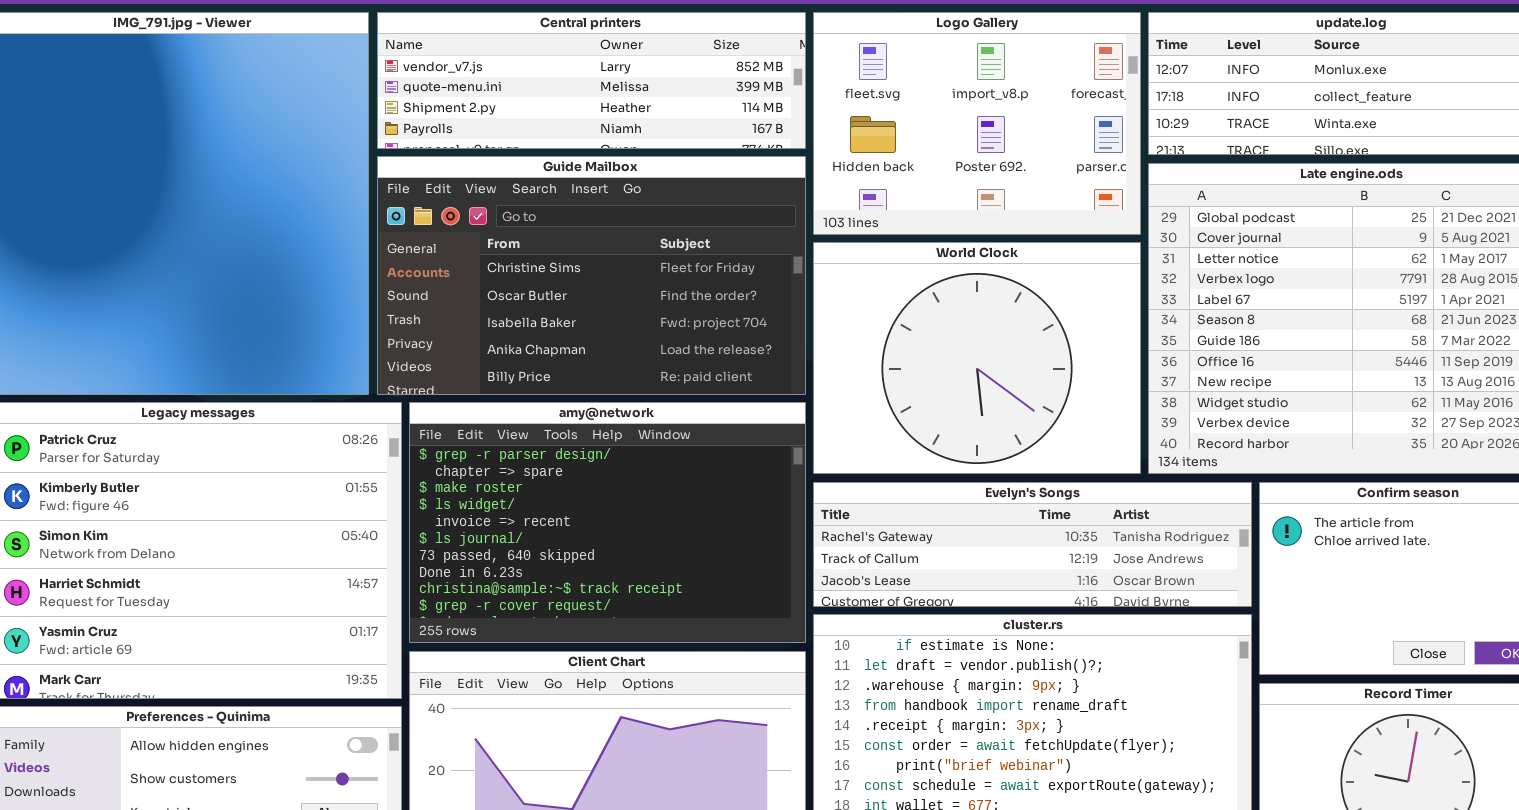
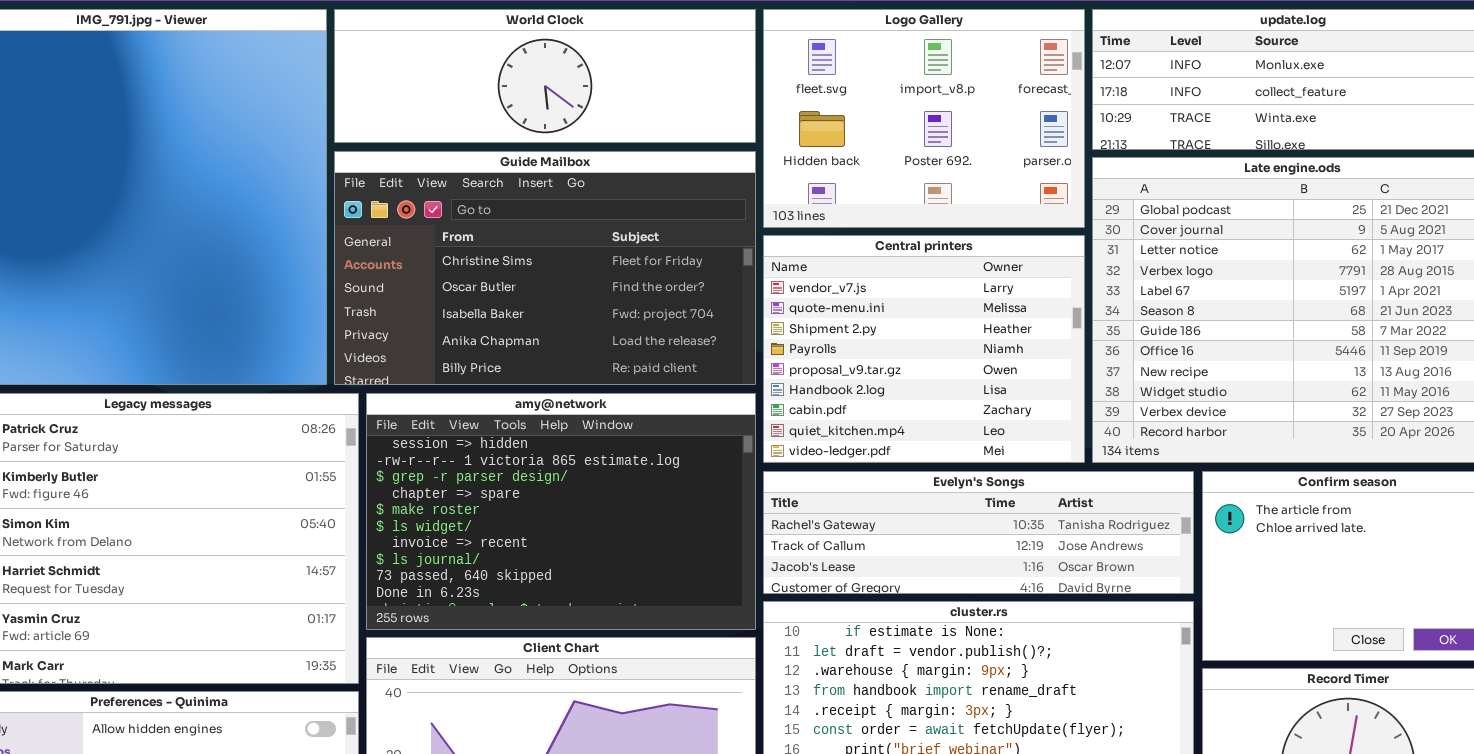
Central printers: [377,12,806,149] -> [763,235,1085,463], moved, resized
World Clock: [813,242,1141,474] -> [334,9,756,143], moved, resized
amy@network: [409,402,806,643] -> [366,393,756,630], scrolled up 2 rows

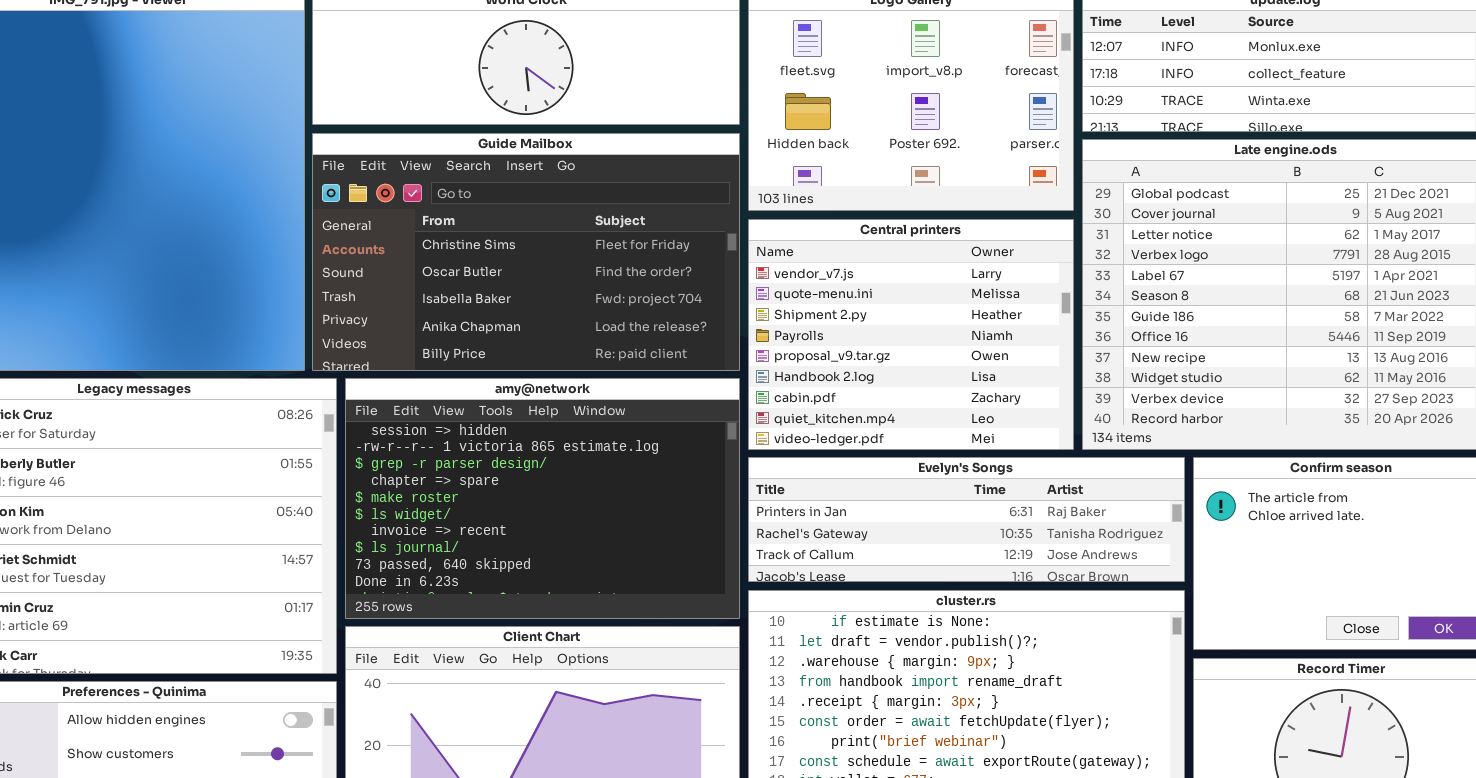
Evelyn's Songs: [763,471,1194,594] -> [748,457,1185,582], scrolled up 1 row

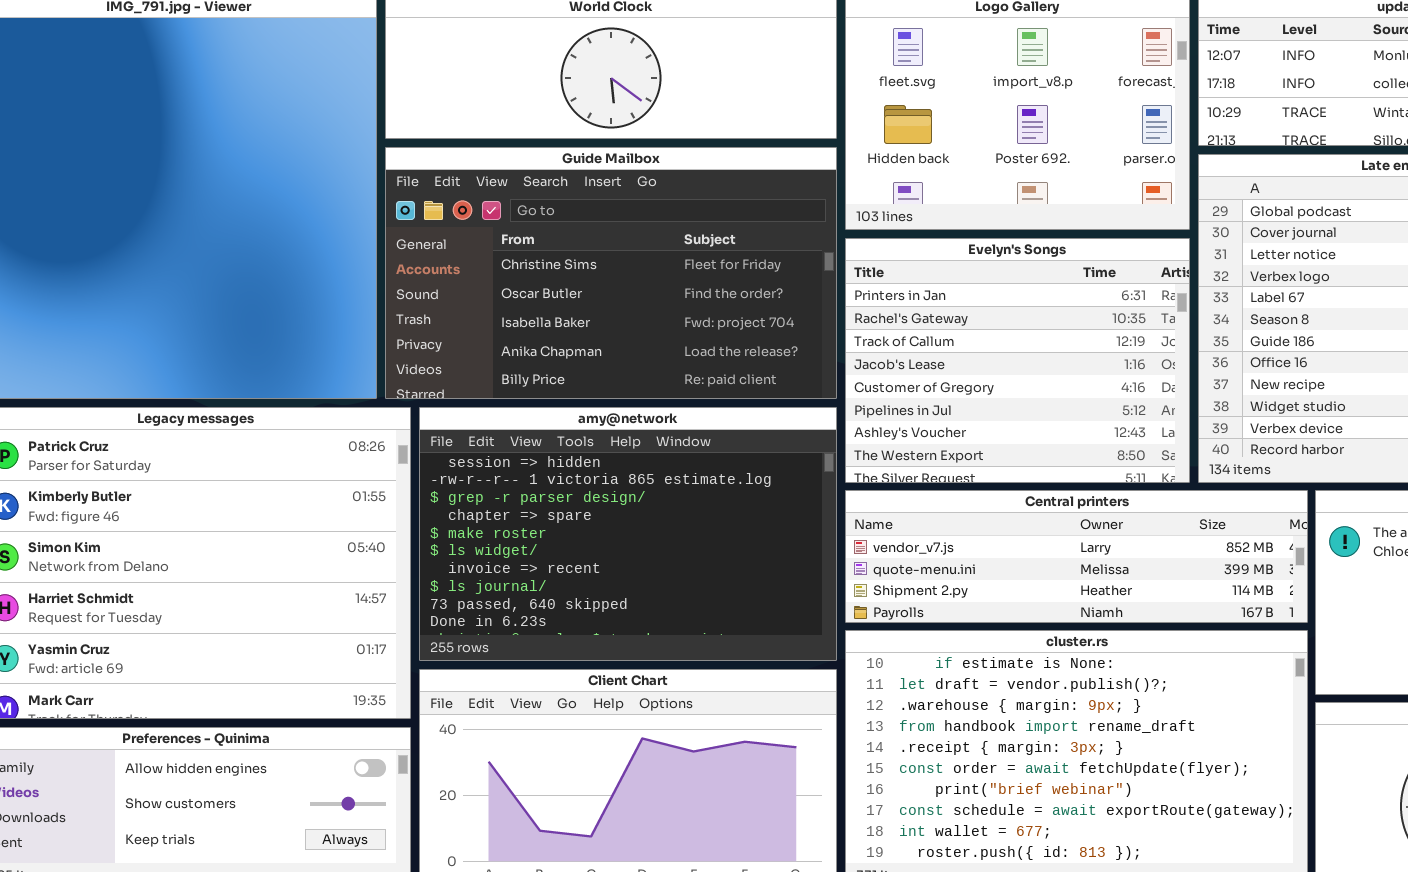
Central printers: [748,219,1074,450] -> [845,490,1308,623], moved, resized
Evelyn's Songs: [748,457,1185,582] -> [845,238,1190,483], moved, resized

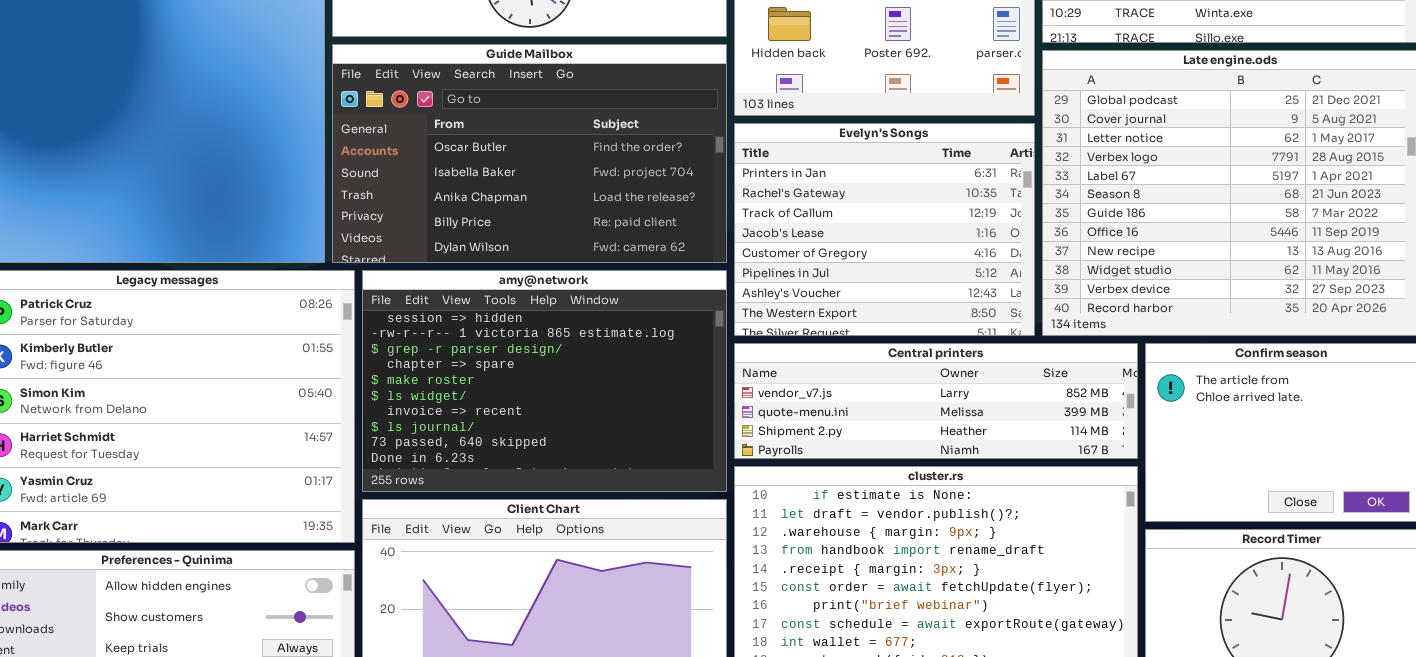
Guide Mailbox: [385,147,837,399] -> [332,44,727,263], scrolled down 1 row

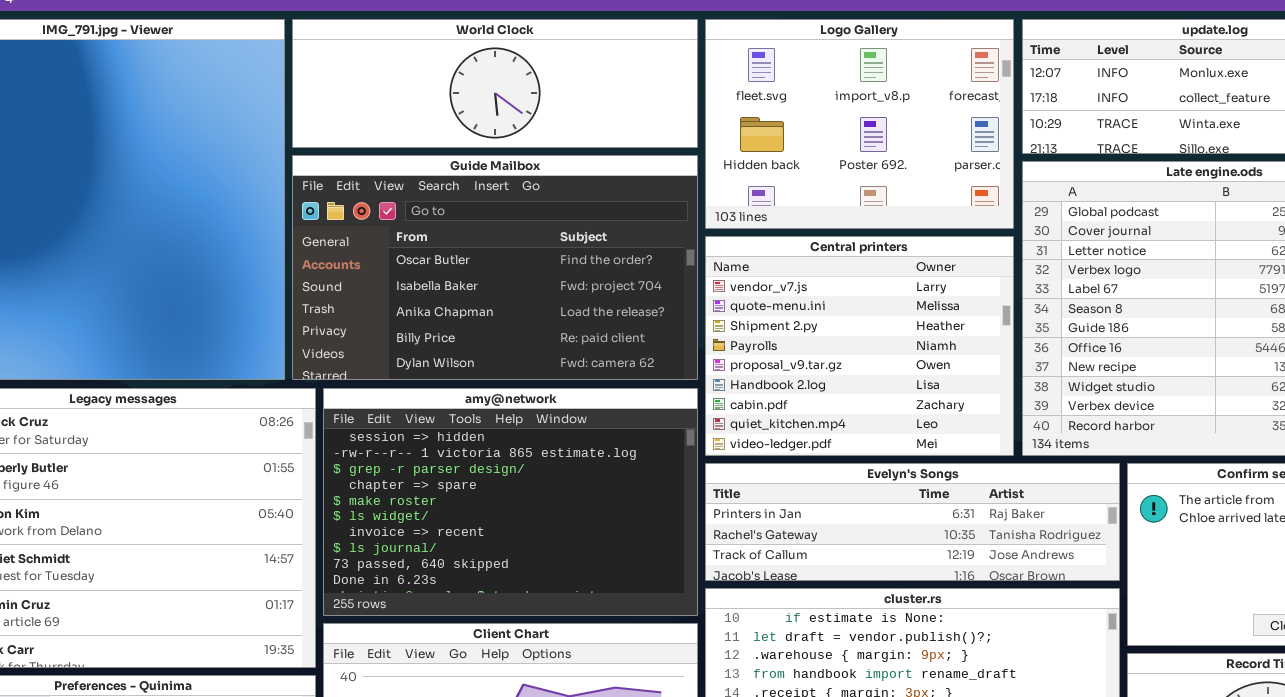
Evelyn's Songs: [734,123,1035,336] -> [705,463,1120,581], moved, resized
Central printers: [734,343,1138,459] -> [705,236,1014,456], moved, resized

